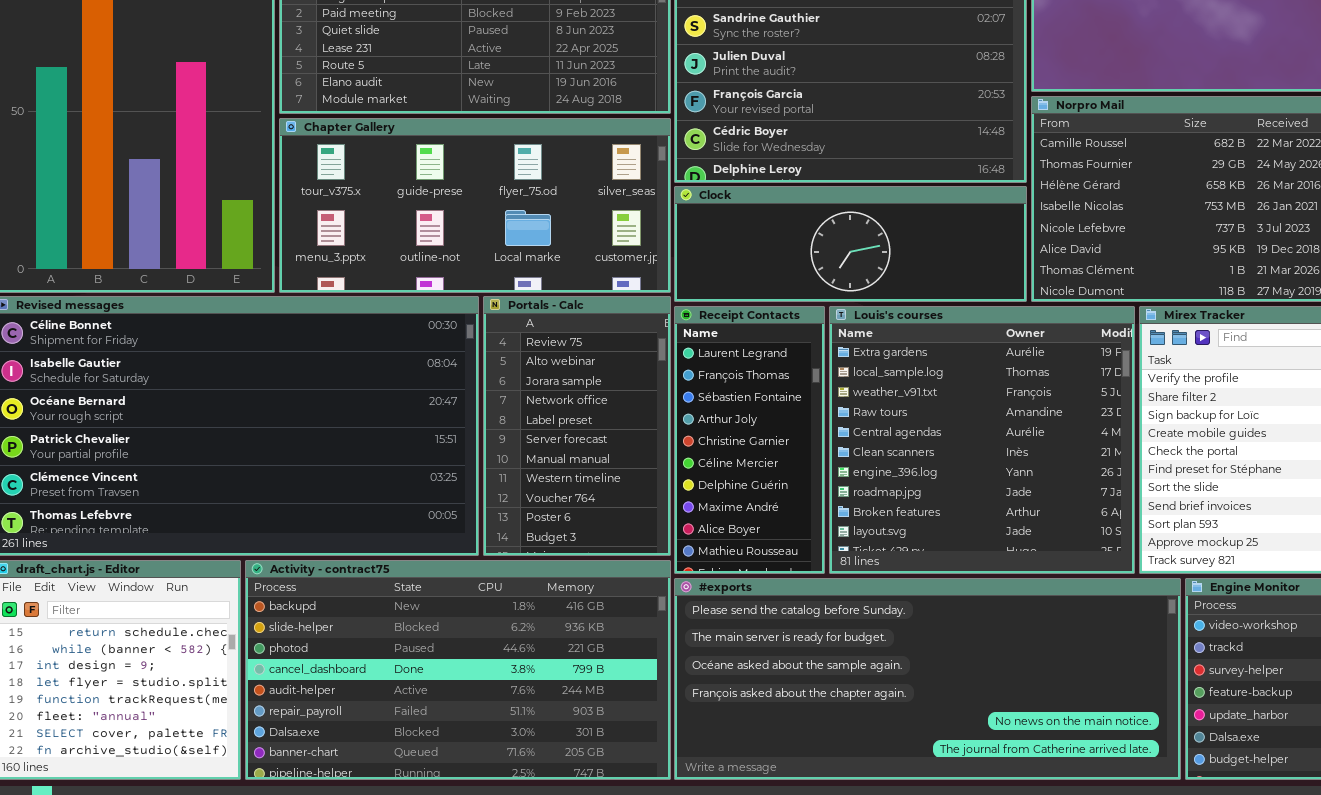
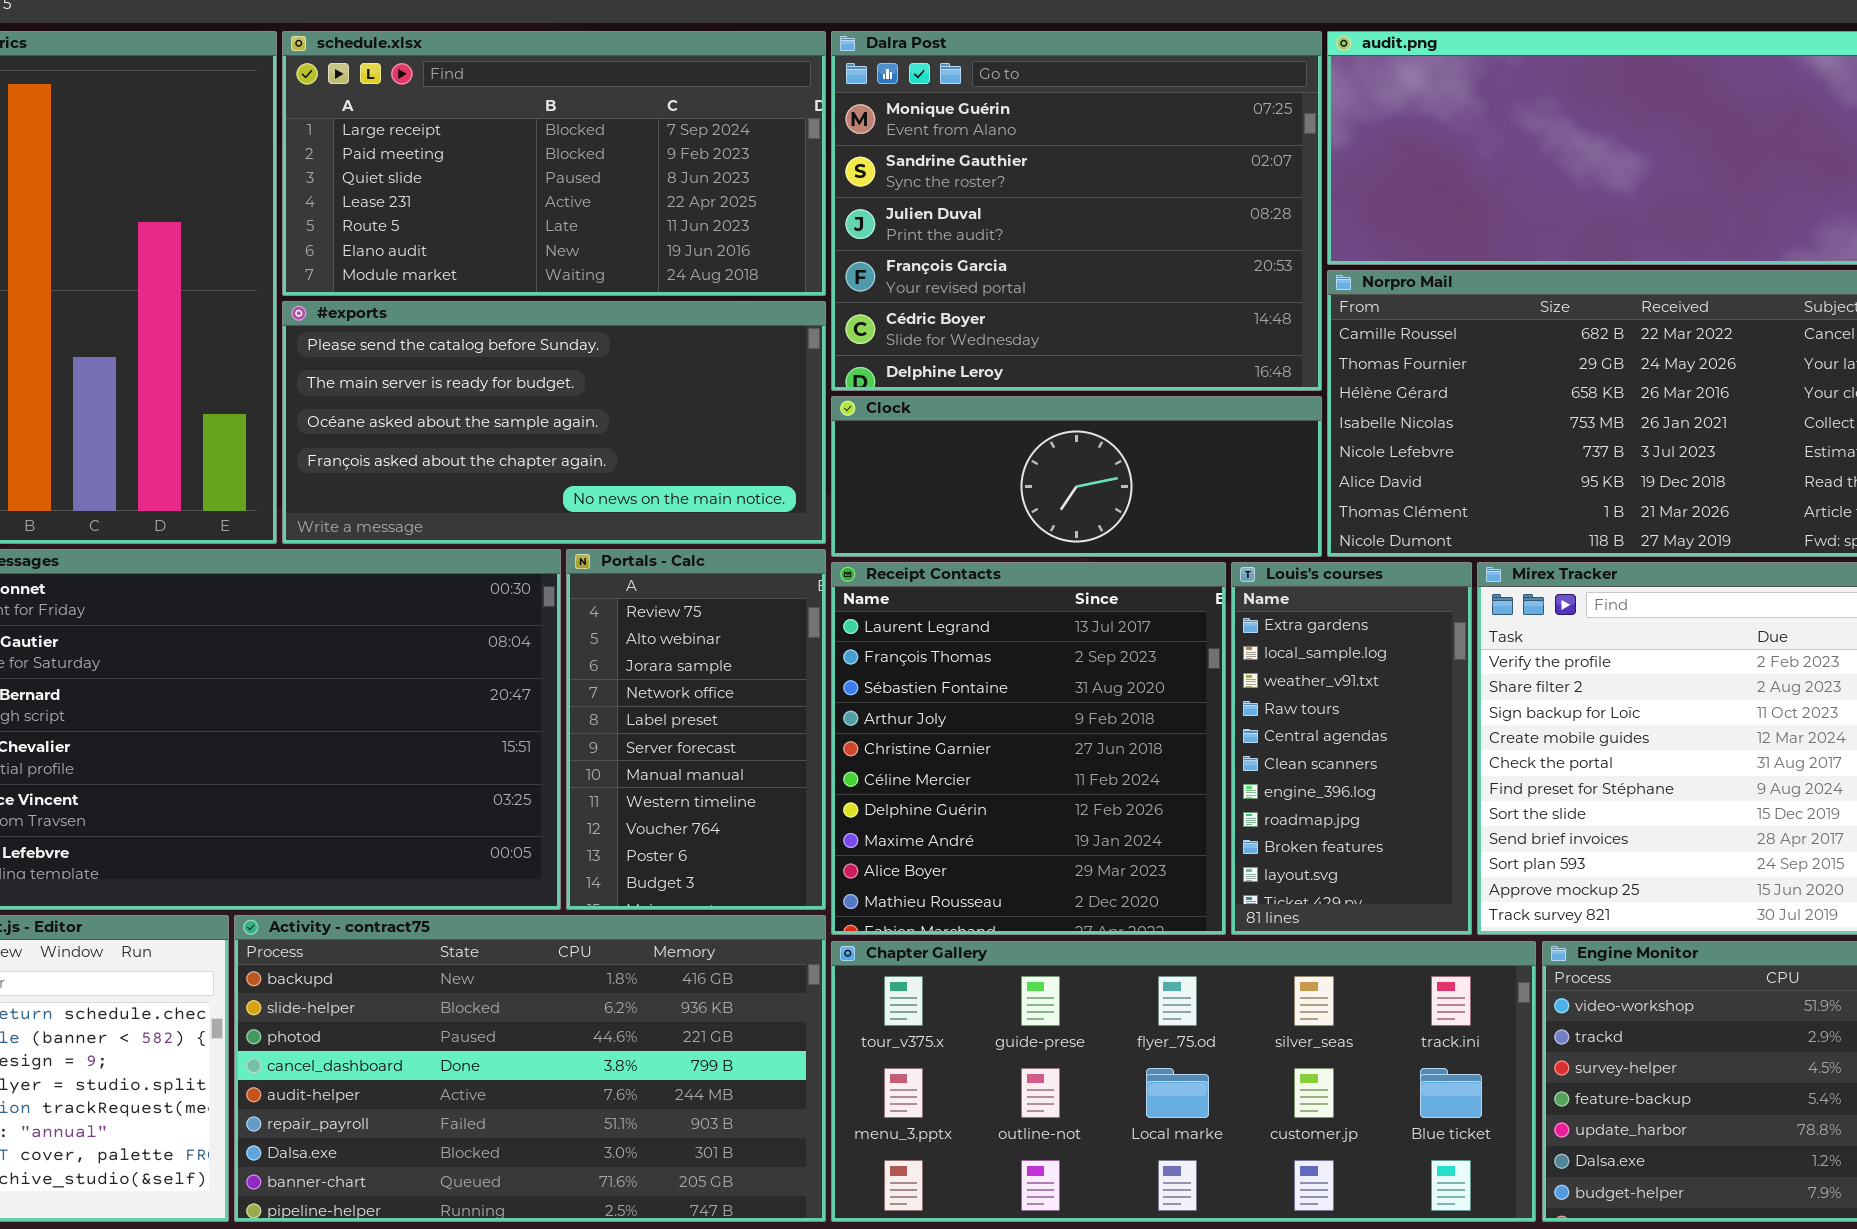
Chapter Gallery: [279,118,671,293] -> [831,941,1536,1222], moved, resized
Receipt Contacts: [674,306,825,574] -> [831,562,1226,935], resized
Louis's courses: [829,306,1135,574] -> [1231,562,1472,935], resized
#exports: [674,578,1181,780] -> [282,301,826,544], moved, resized

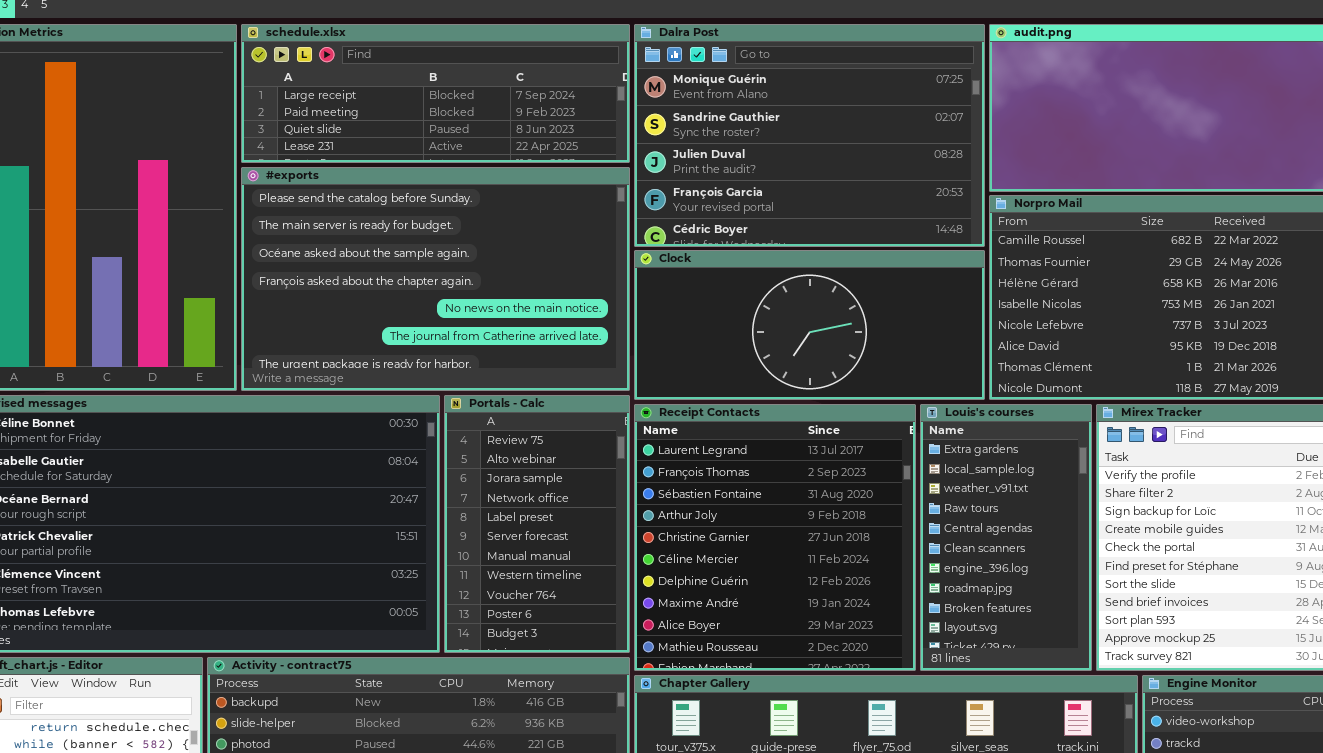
schedule.xlsx: [282,31,826,296] -> [241,24,630,163], resized
Dalra Post: [831,31,1322,391] -> [634,24,985,247], resized
#exports: [282,301,826,544] -> [241,167,630,391], resized
Clock: [831,396,1322,557] -> [634,250,985,400], resized

